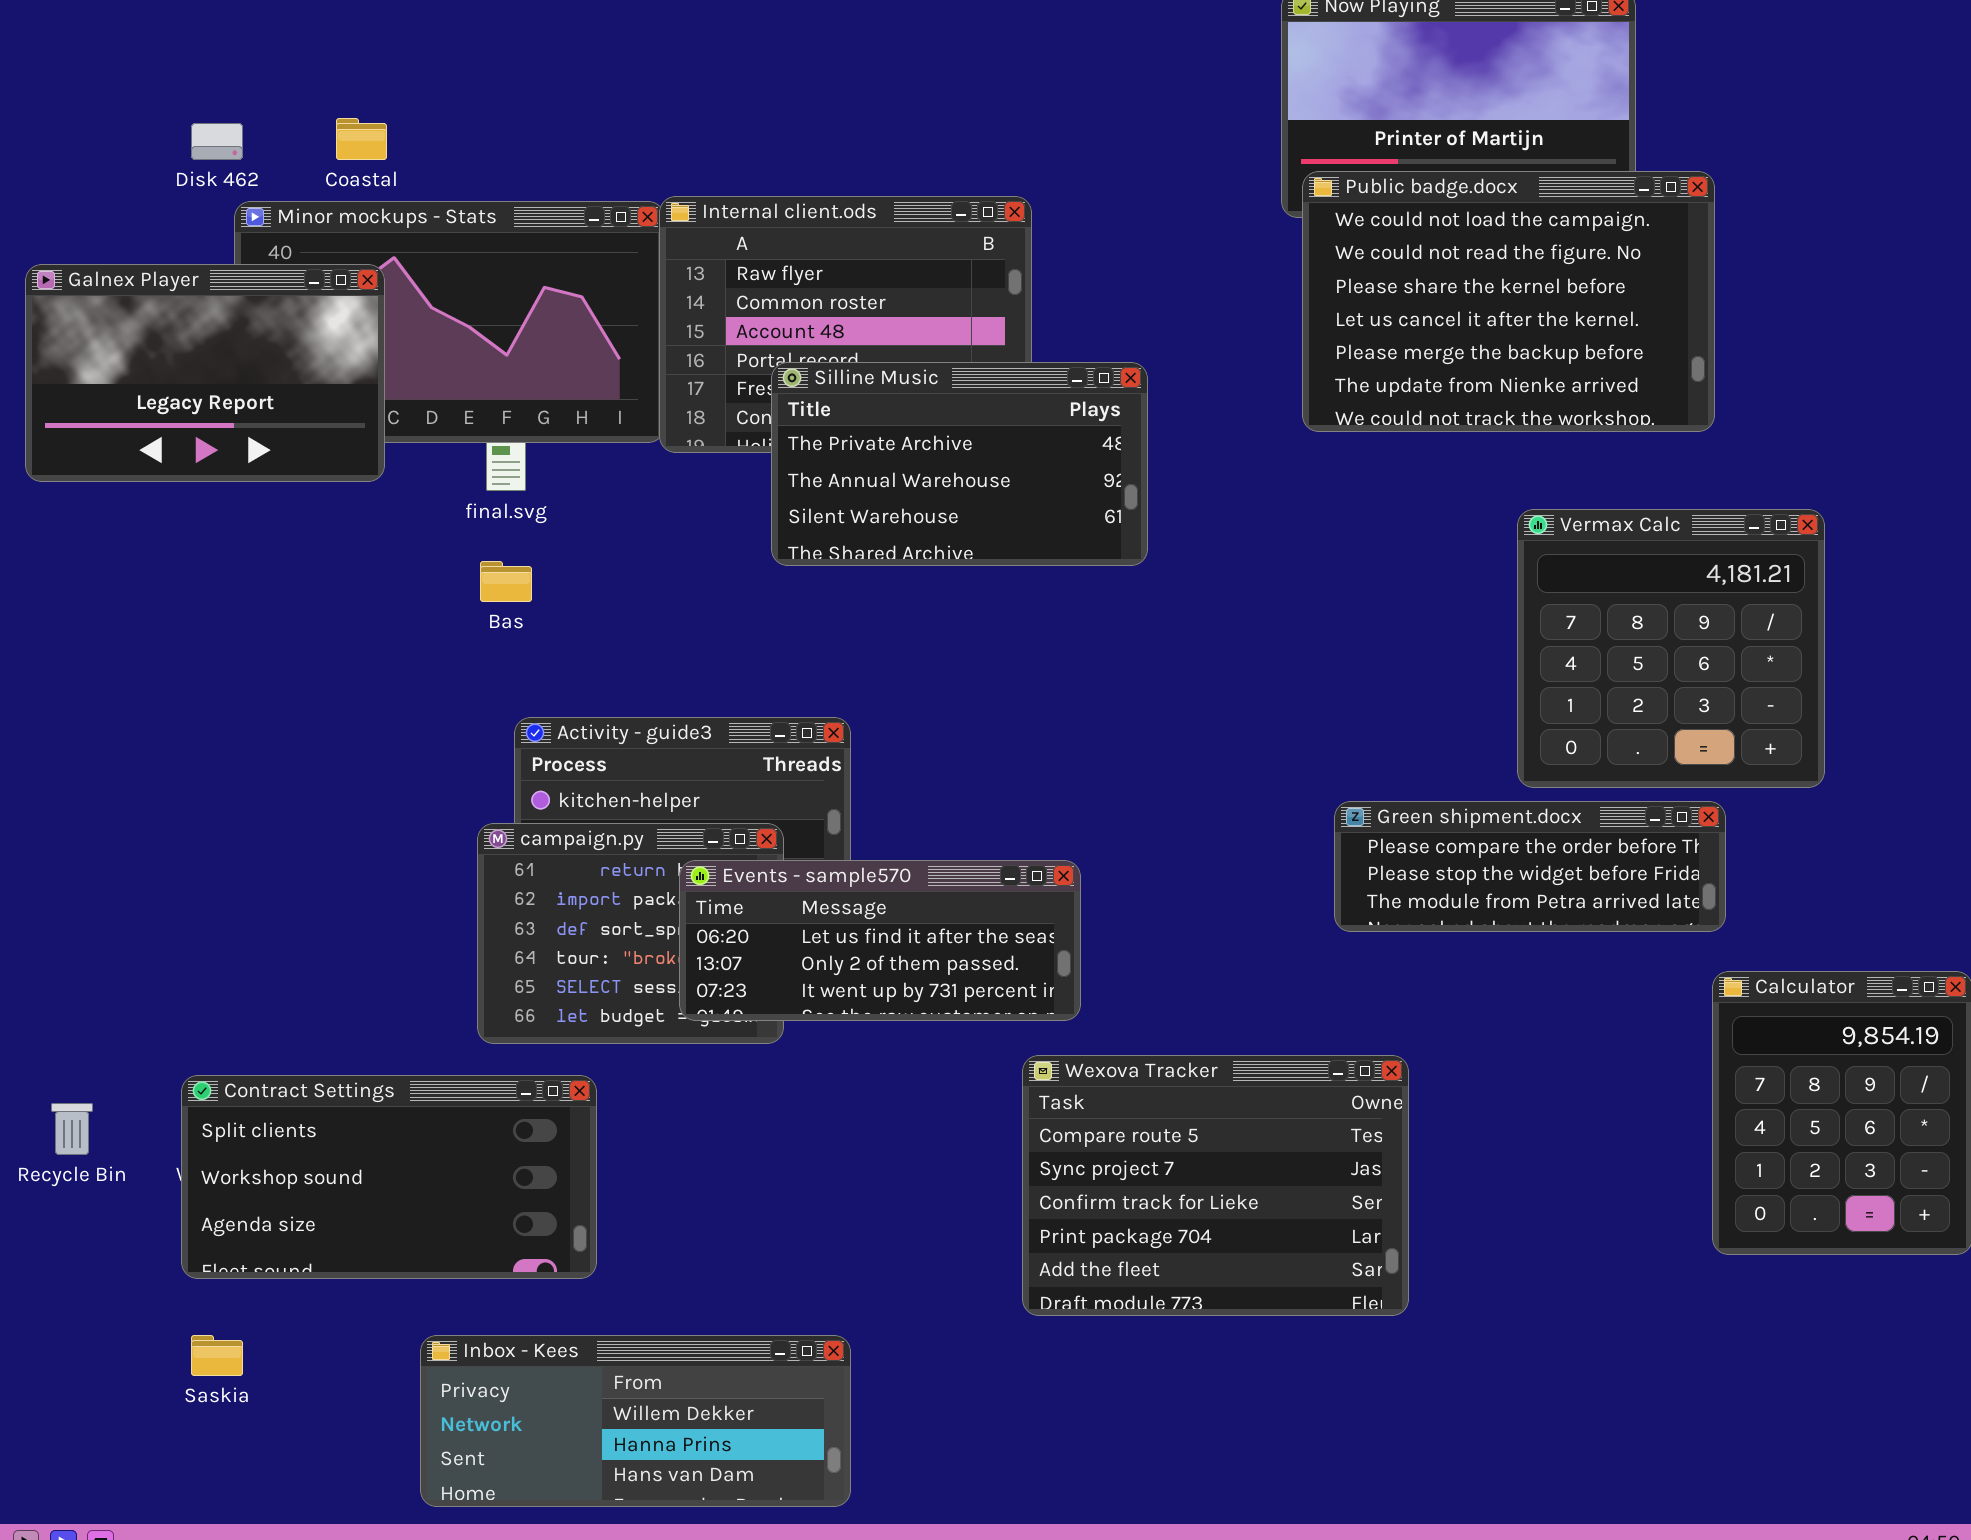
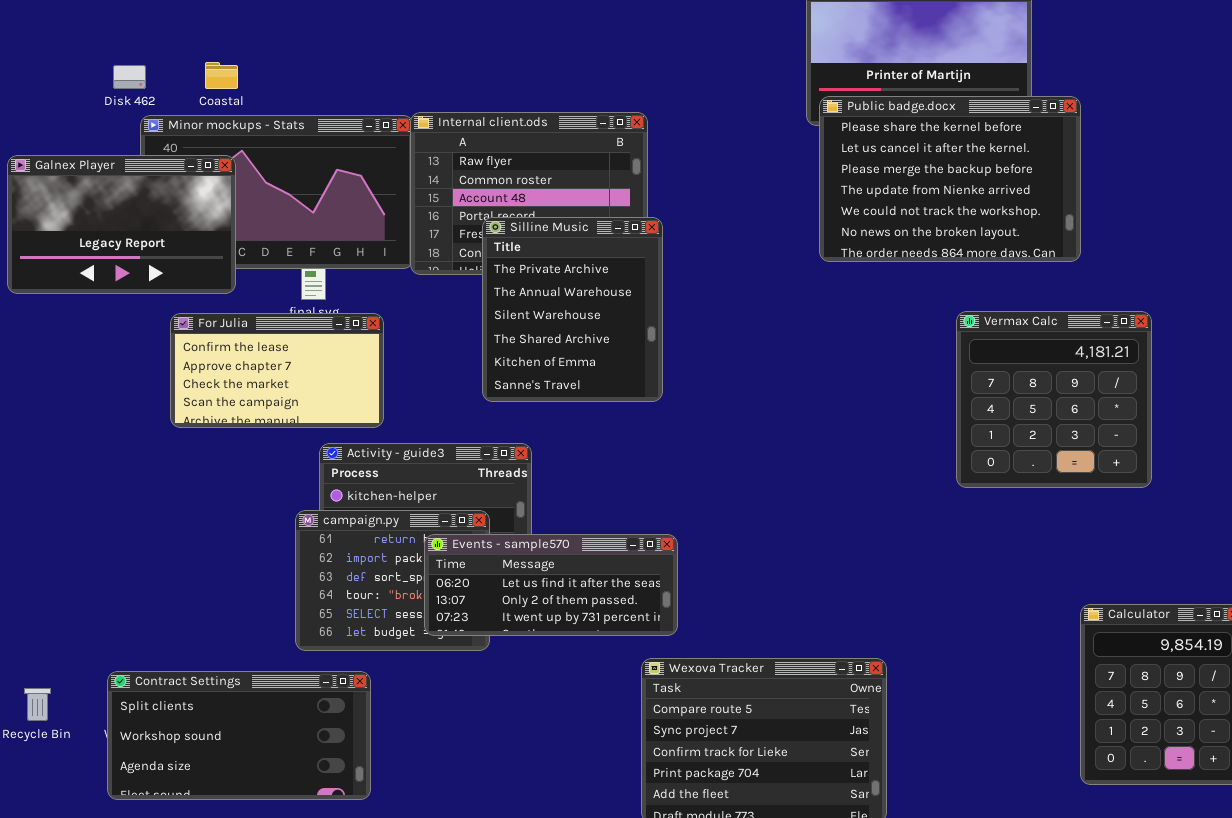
Public badge.docx: [1302,171,1715,432] -> [819,96,1081,262], scrolled down 2 rows
Silline Music: [771,362,1148,566] -> [482,217,663,402], resized
For Julia: none -> [170,313,384,428], opened
Green shipment.docx: [1334,801,1726,932] -> none, closed

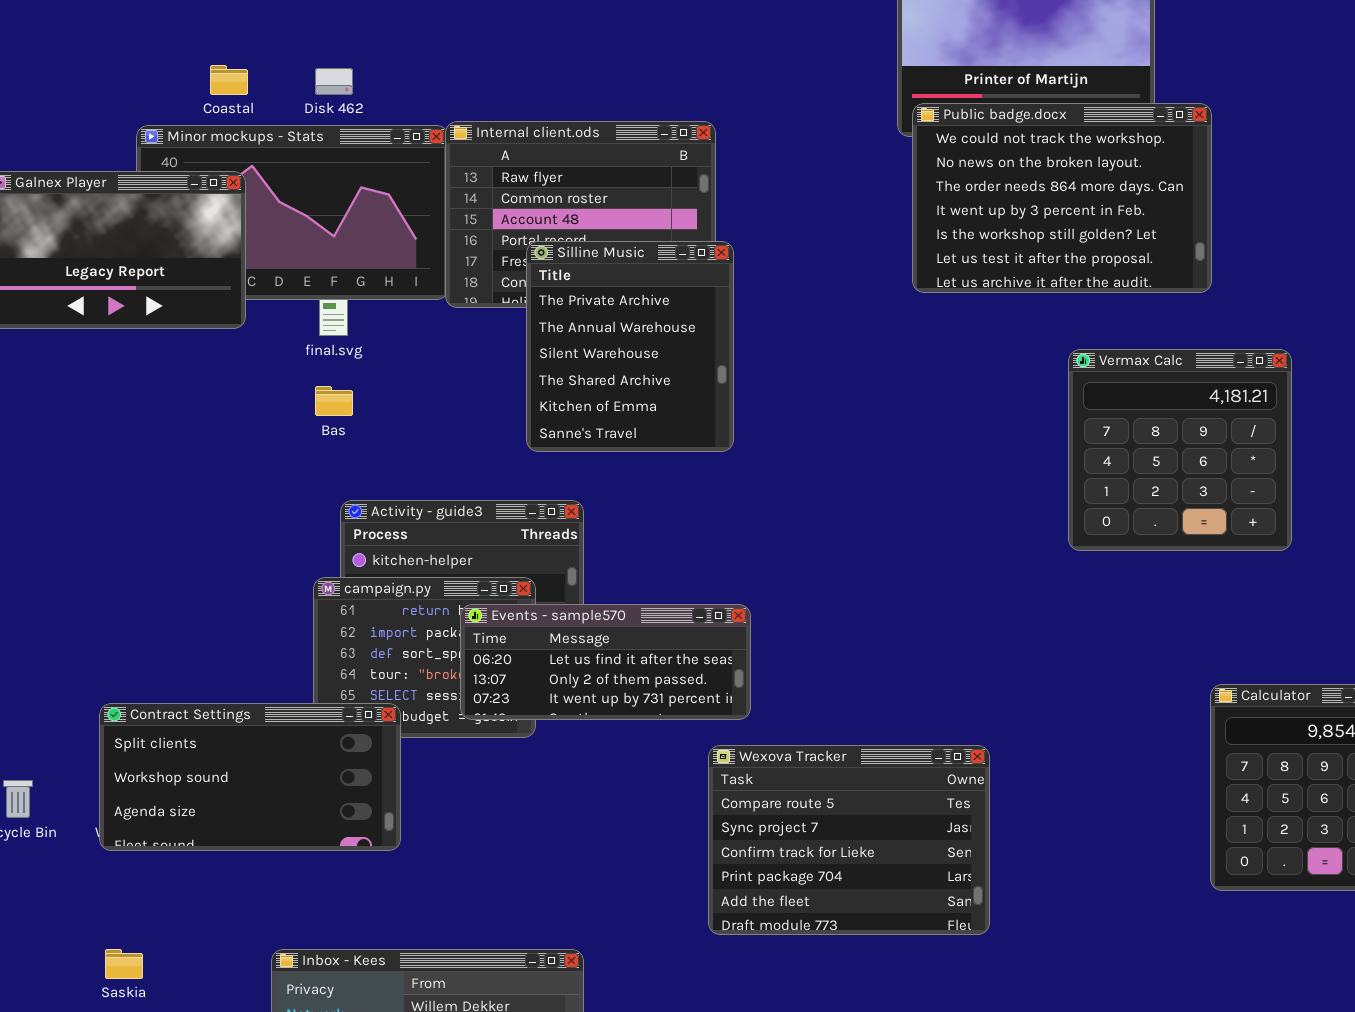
Disk 462: [113,65,146,89] -> [315,68,353,95], moved
Public badge.docx: [819,96,1081,262] -> [912,103,1212,293], scrolled down 4 rows
For Julia: [170,313,384,428] -> none, closed
Contract Settings: [107,671,371,800] -> [99,703,401,851], moved

